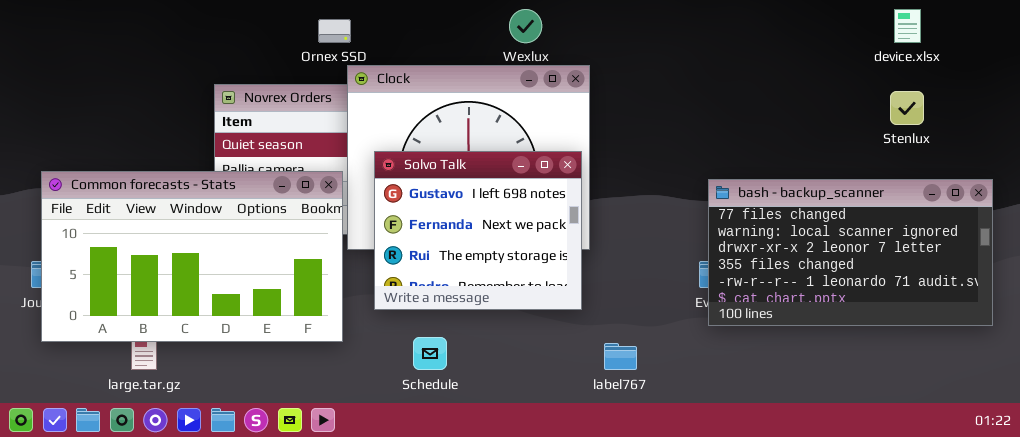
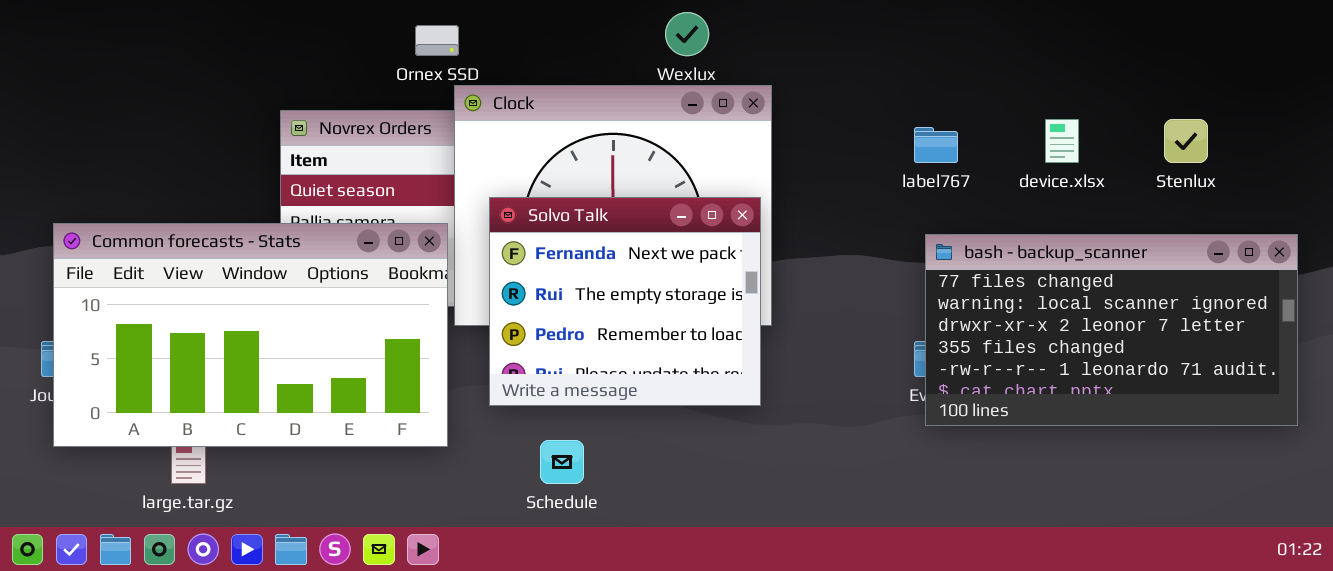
device.xlsx: [894,9,921,43] -> [1045,119,1079,163], moved
Solvo Talk: [374,151,582,310] -> [489,197,761,406], scrolled down 1 row
label767: [604,343,637,370] -> [914,127,958,163], moved

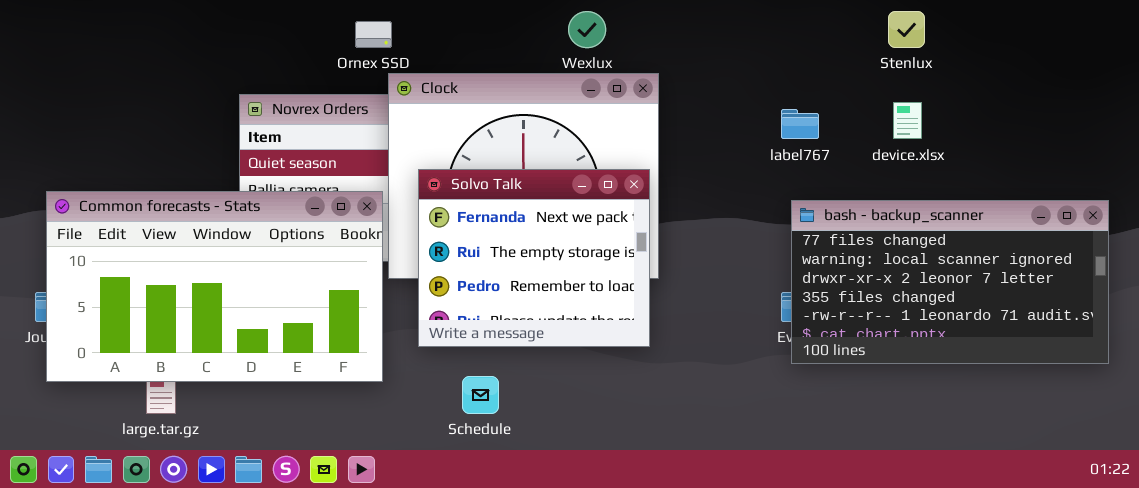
Stenlux: [1164,119,1208,163] -> [888,11,925,48], moved

